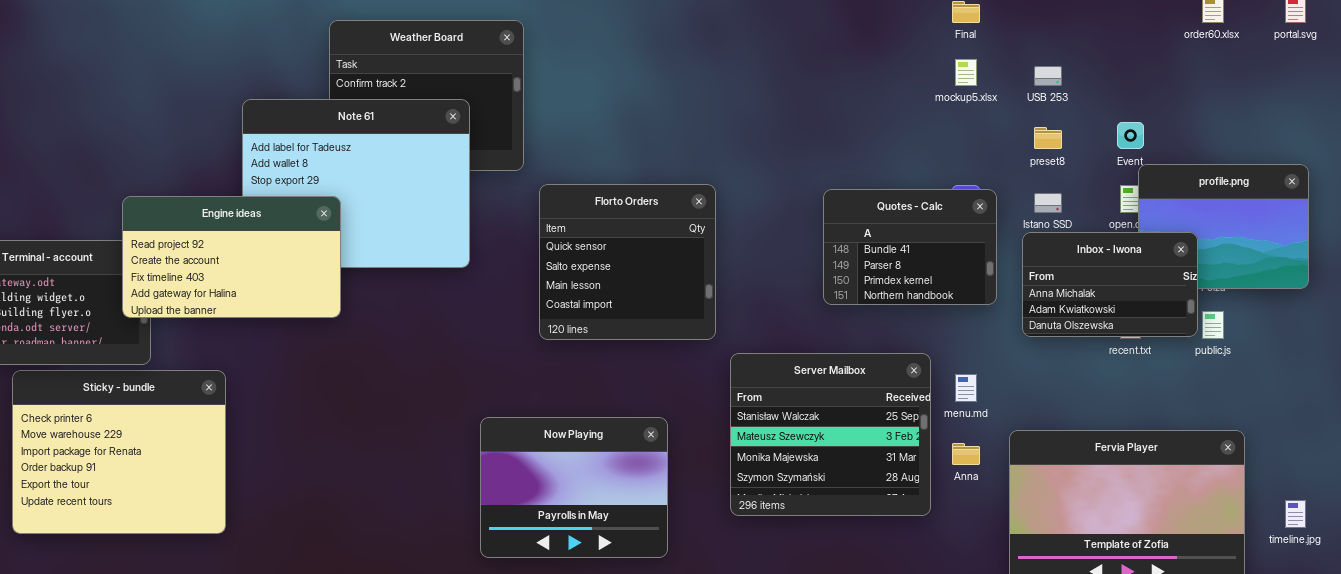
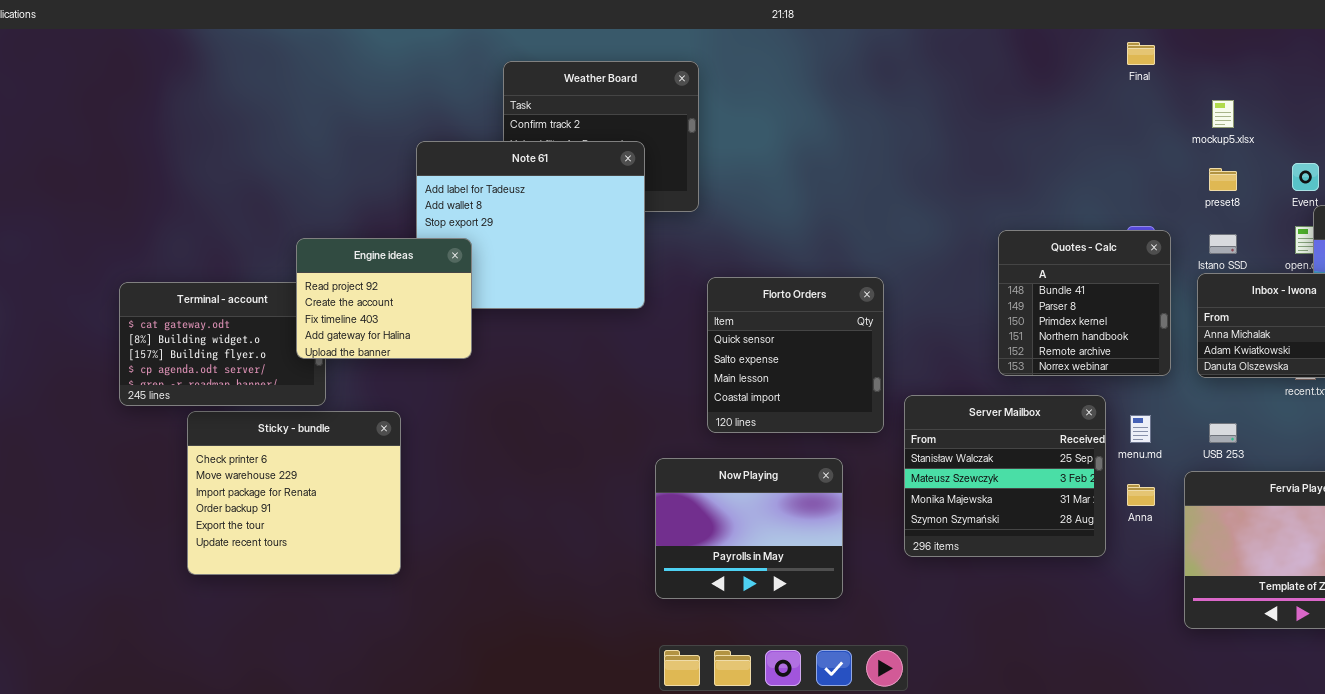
mockup5.xlsx: [955,59,977,86] -> [1212,100,1234,128], moved
USB 253: [1034,66,1062,86] -> [1209,423,1237,443], moved
Florto Orders: [539,184,716,340] -> [707,277,884,433], moved
Quotes - Calc: [823,189,997,305] -> [998,230,1171,376], resized
Engine ideas: [122,196,341,318] -> [296,238,472,359], resized

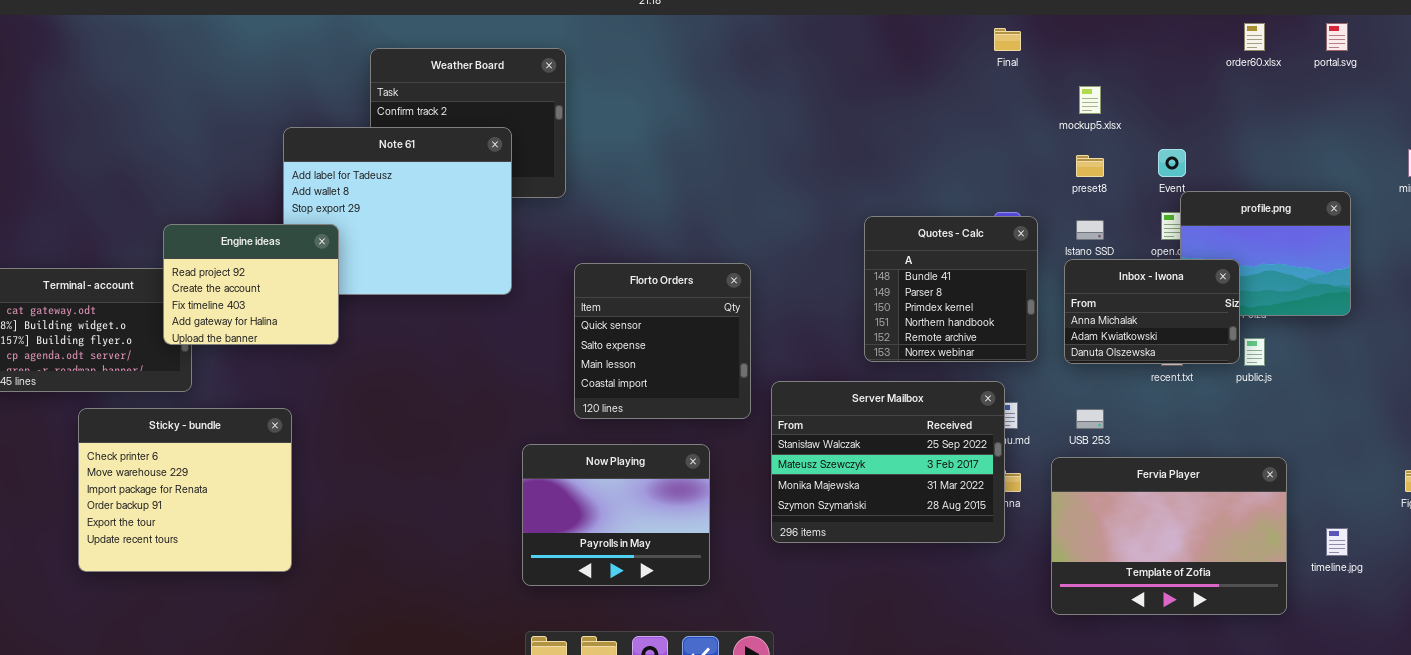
Server Mailbox: [904,395,1106,557] -> [771,381,1005,543], resized
Sticky - bundle: [187,411,401,575] -> [78,408,292,572], moved

